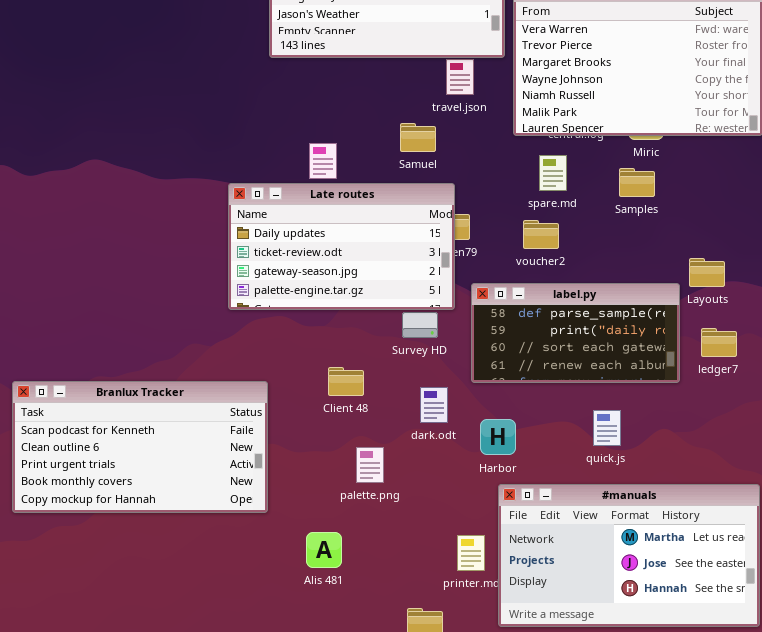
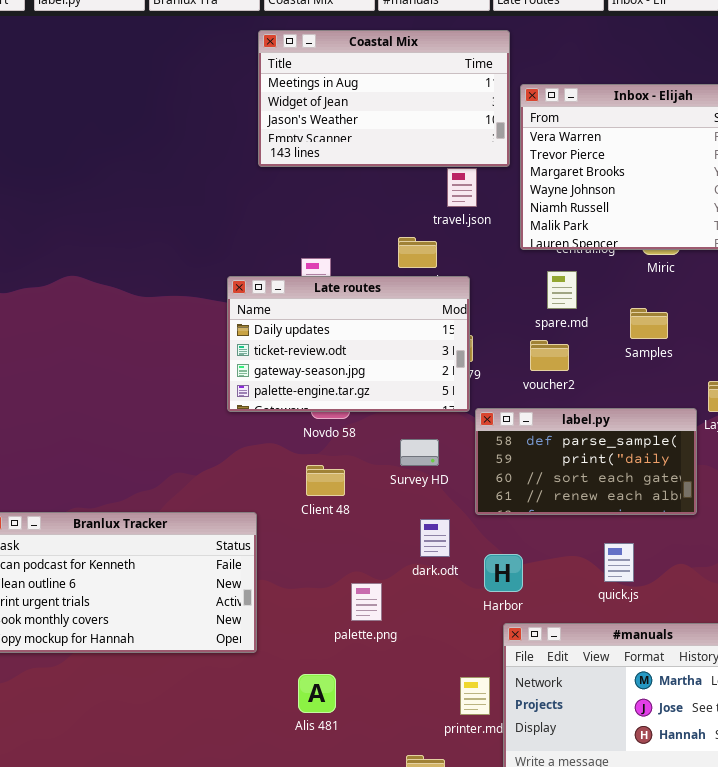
Samples: [619,168,655,197] -> [630,308,668,339], moved
Late routes: [228,183,455,310] -> [227,276,470,412], moved
Client 48: [328,367,364,396] -> [306,465,345,496], moved

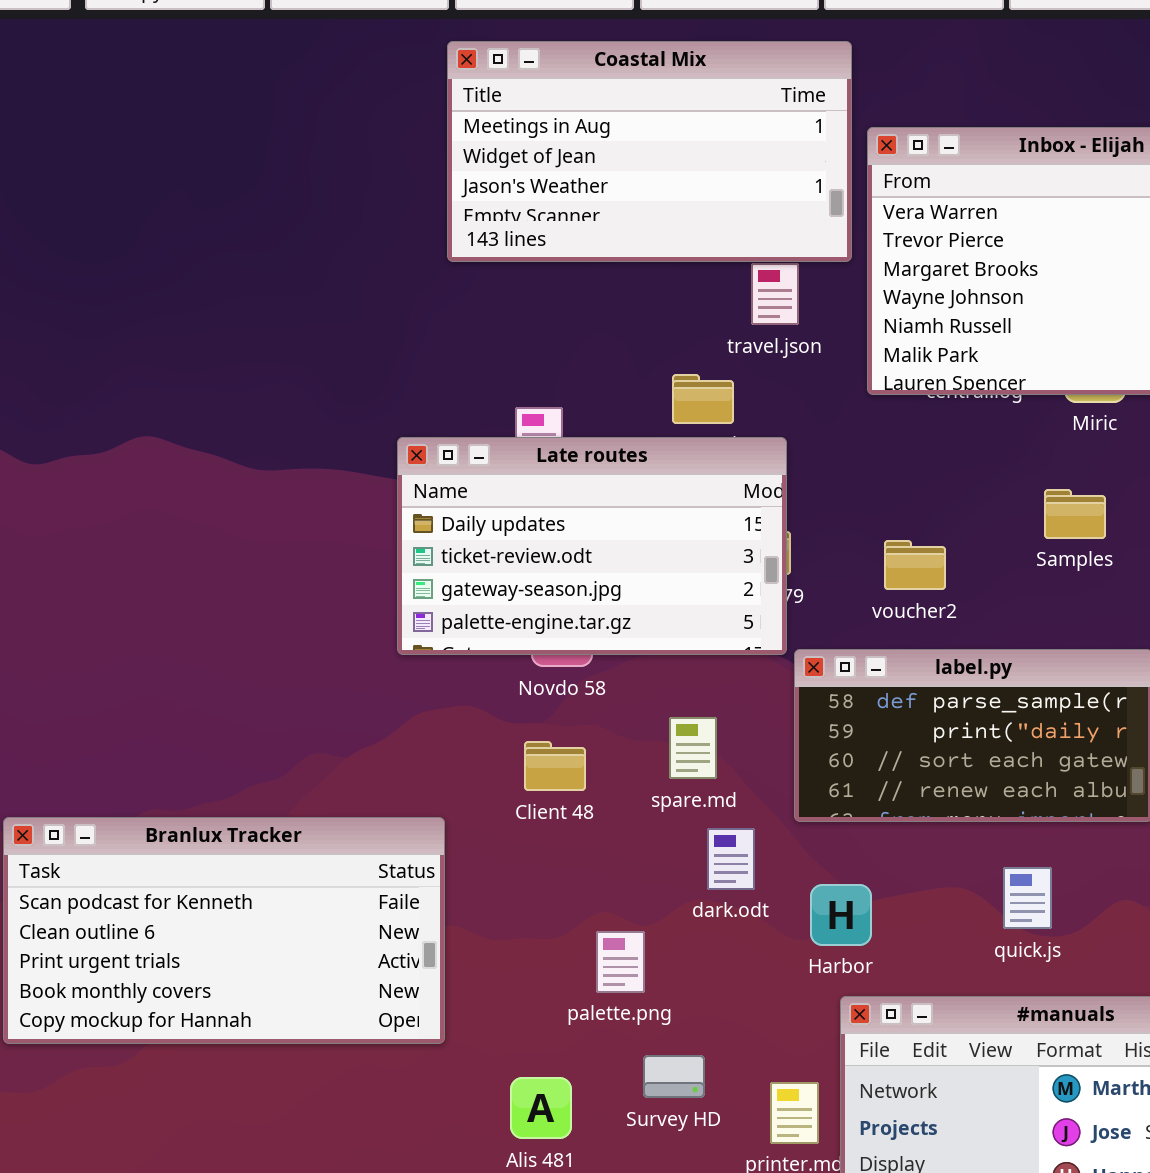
spare.md: [547,271,577,309] -> [669,717,717,779], moved
Survey HD: [400,439,439,466] -> [643,1055,705,1098], moved

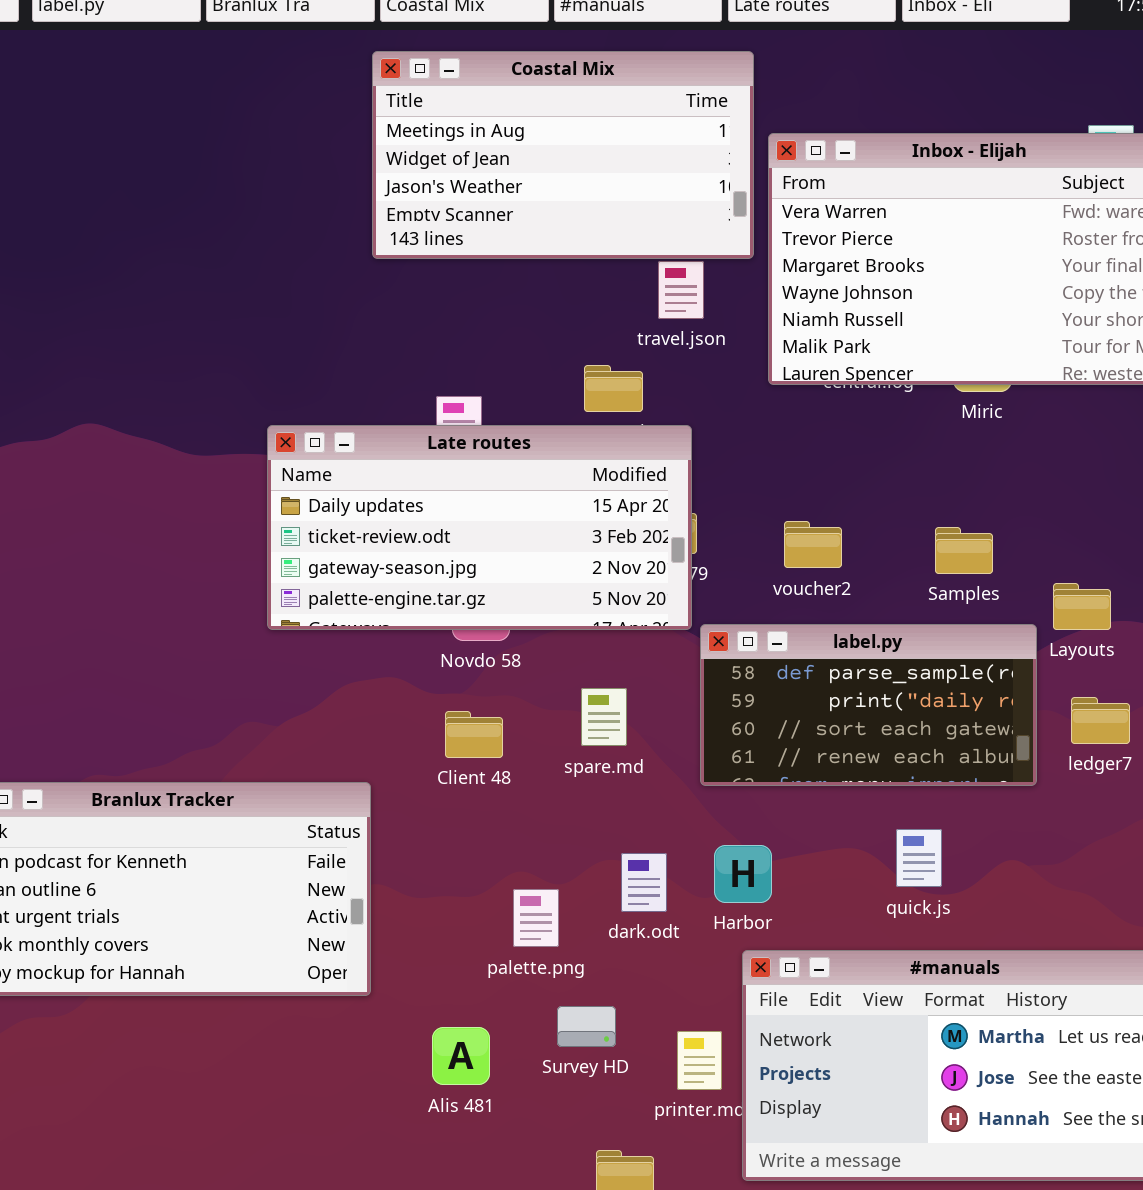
Late routes: [397,437,787,655] -> [267,425,692,630], resized
Samples: [1044,489,1106,539] -> [935,527,993,574], moved
dark.odt: [707,828,755,890] -> [621,853,667,912], moved

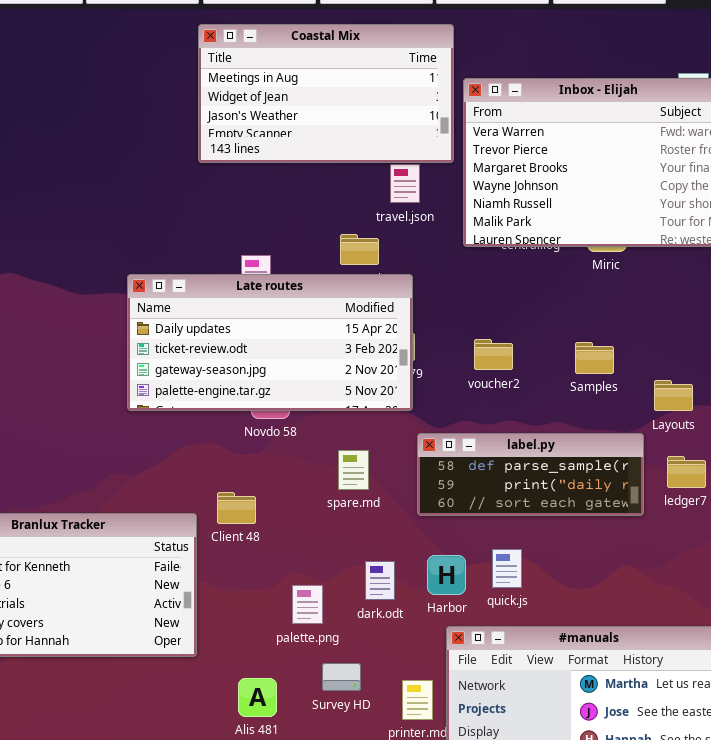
label.py: [700,624,1037,786] -> [417,433,644,516], resized
Client 48: [445,711,503,758] -> [217,492,256,524], moved
quick.js: [896,829,942,887] -> [492,549,522,588], moved

